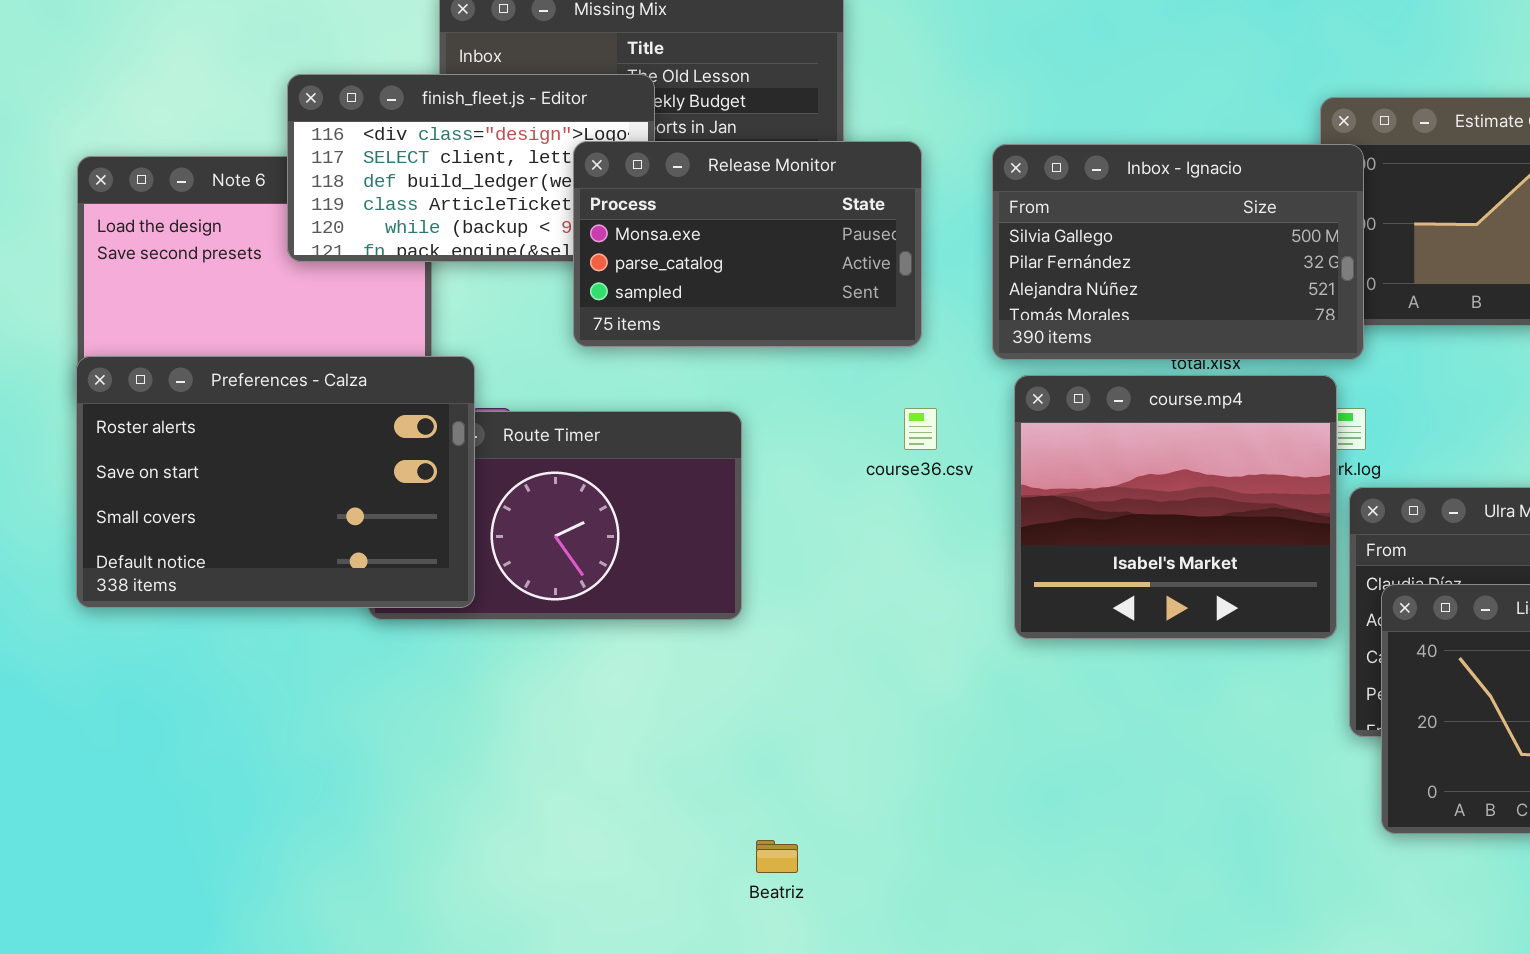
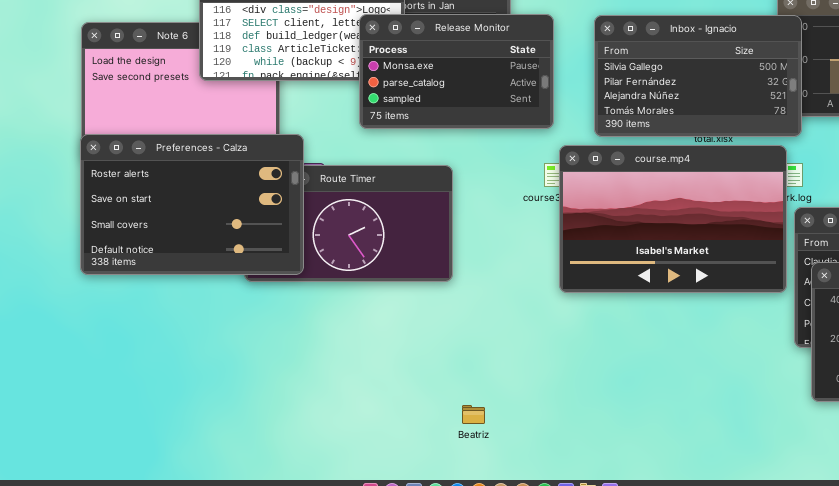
course.mp4: [1014,375,1337,639] -> [559,145,787,293], resized

